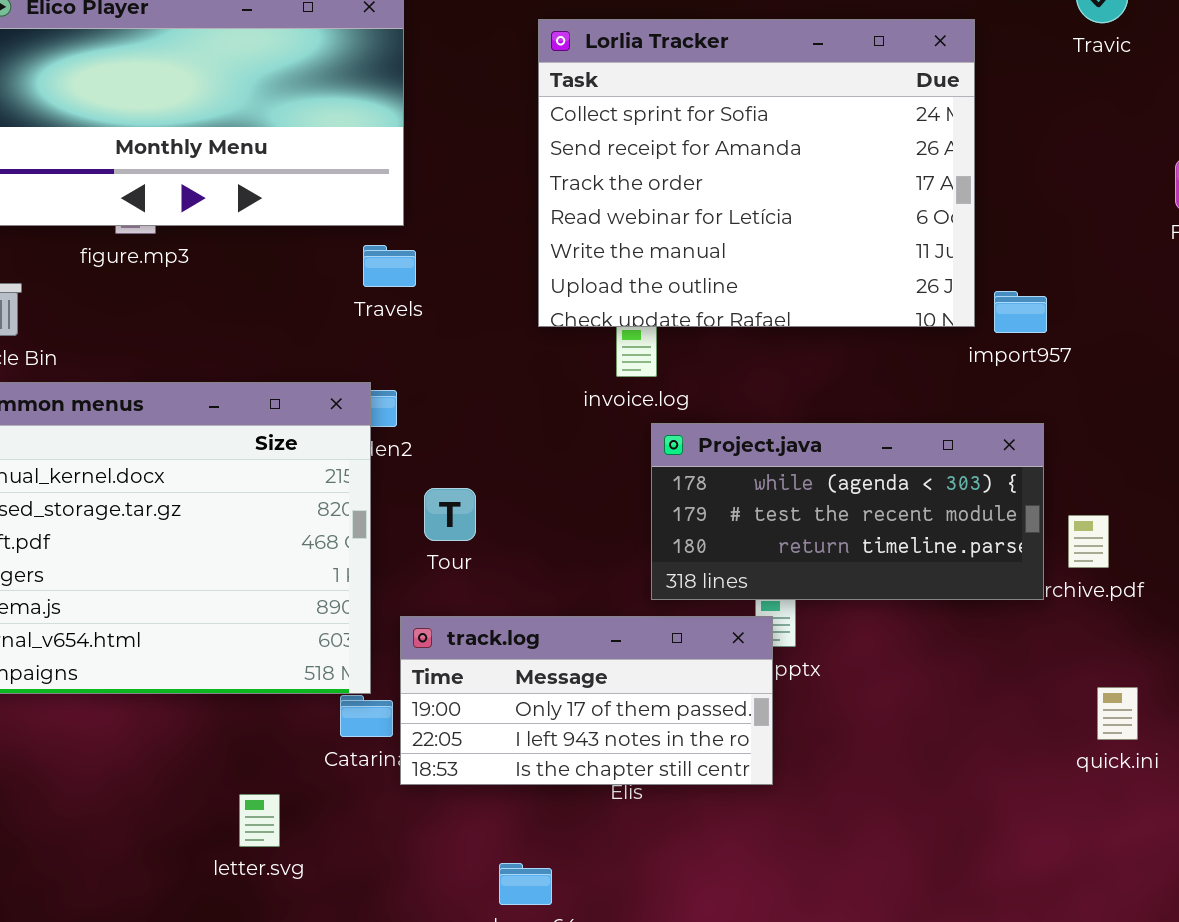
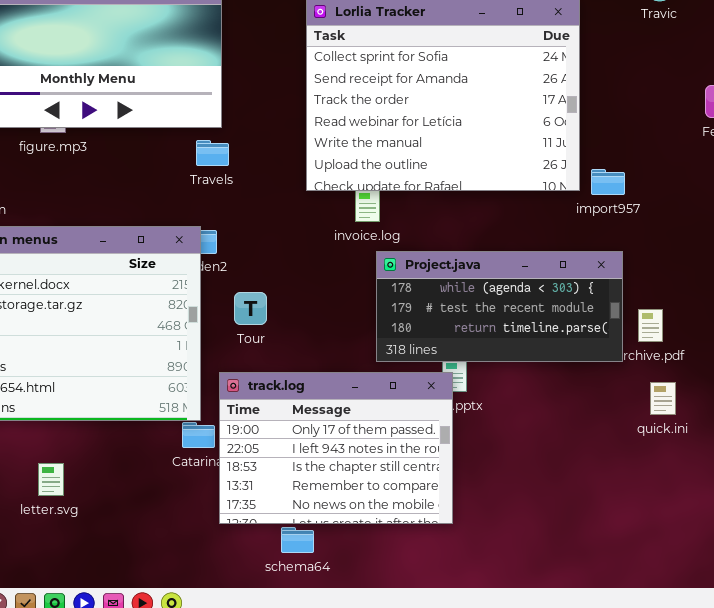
track.log: [400,616,773,785] -> [219,372,453,524], resized
quick.ini: [1097,687,1138,740] -> [650,382,676,415], moved
letter.svg: [239,794,280,847] -> [38,463,64,496], moved

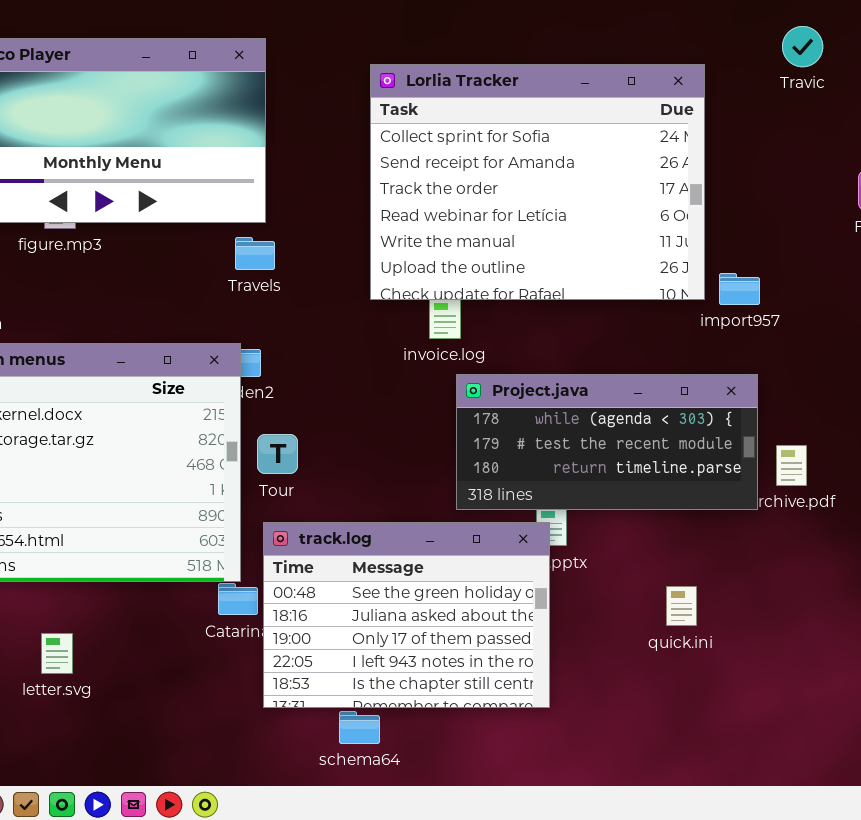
Tour: [234,292,267,325] -> [257,434,298,474], moved
track.log: [219,372,453,524] -> [263,522,550,708], scrolled up 2 rows
quick.ini: [650,382,676,415] -> [666,586,697,626], moved

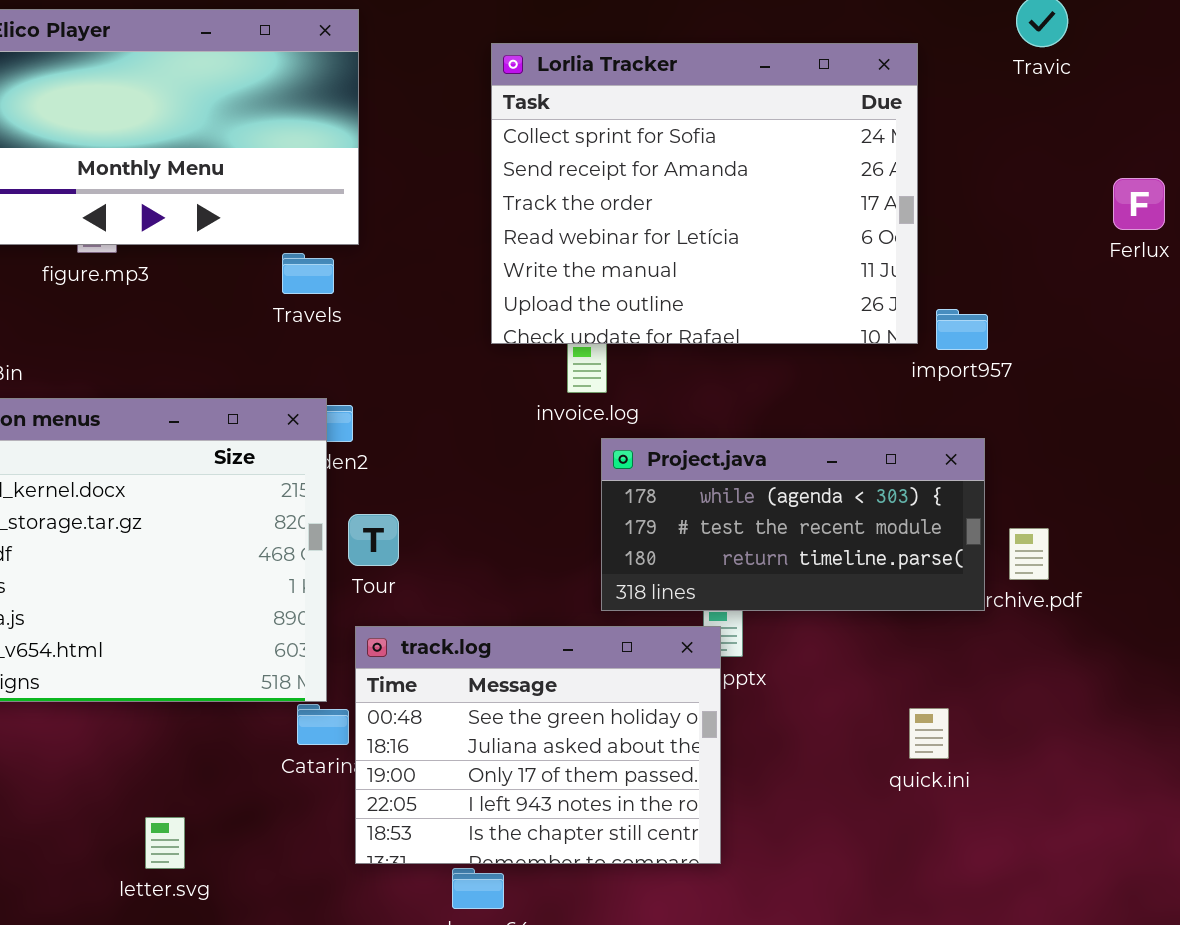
Travels: [235,237,275,270] -> [282,253,334,294], moved
quick.ini: [666,586,697,626] -> [909,708,949,759], moved
letter.svg: [41,633,73,674] -> [145,817,185,869], moved

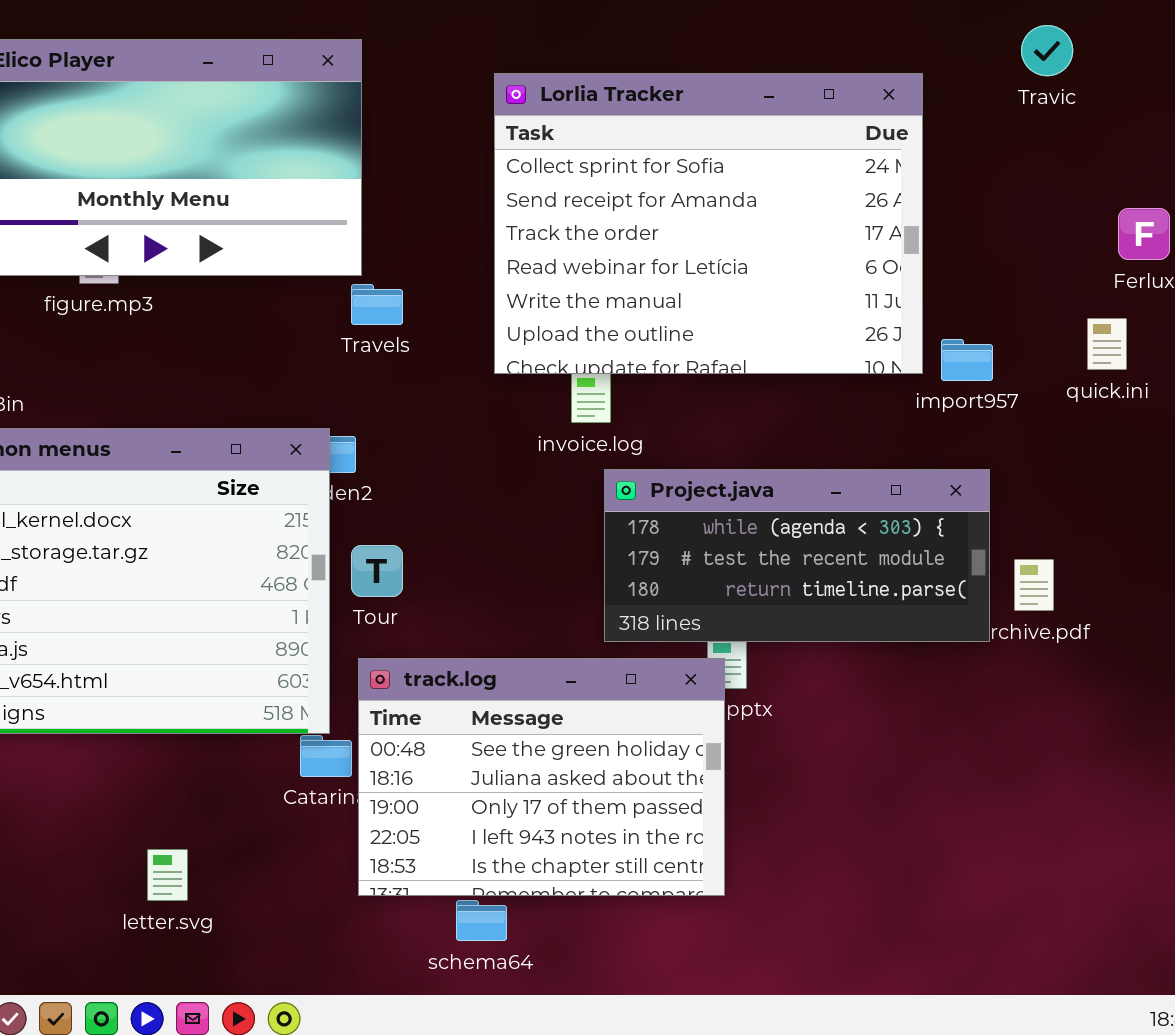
Travels: [282,253,334,294] -> [351,284,403,325], moved
quick.ini: [909,708,949,759] -> [1087,318,1127,370], moved

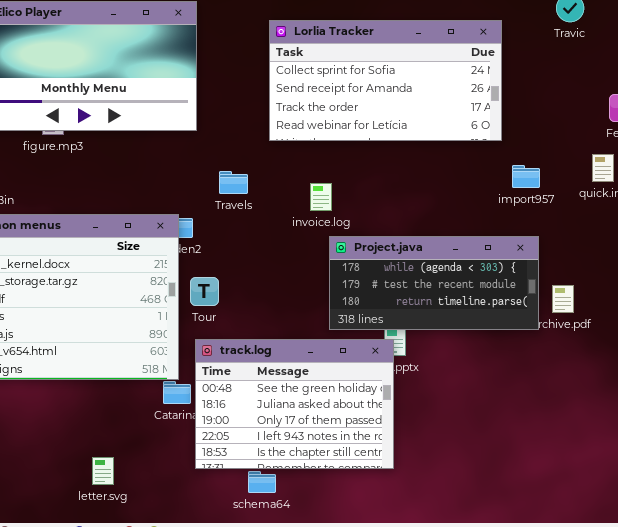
Lorlia Tracker: [494,73,923,374] -> [269,20,502,141], resized
Travels: [351,284,403,325] -> [219,171,248,194], moved
letter.svg: [147,849,188,901] -> [92,457,114,485], moved

